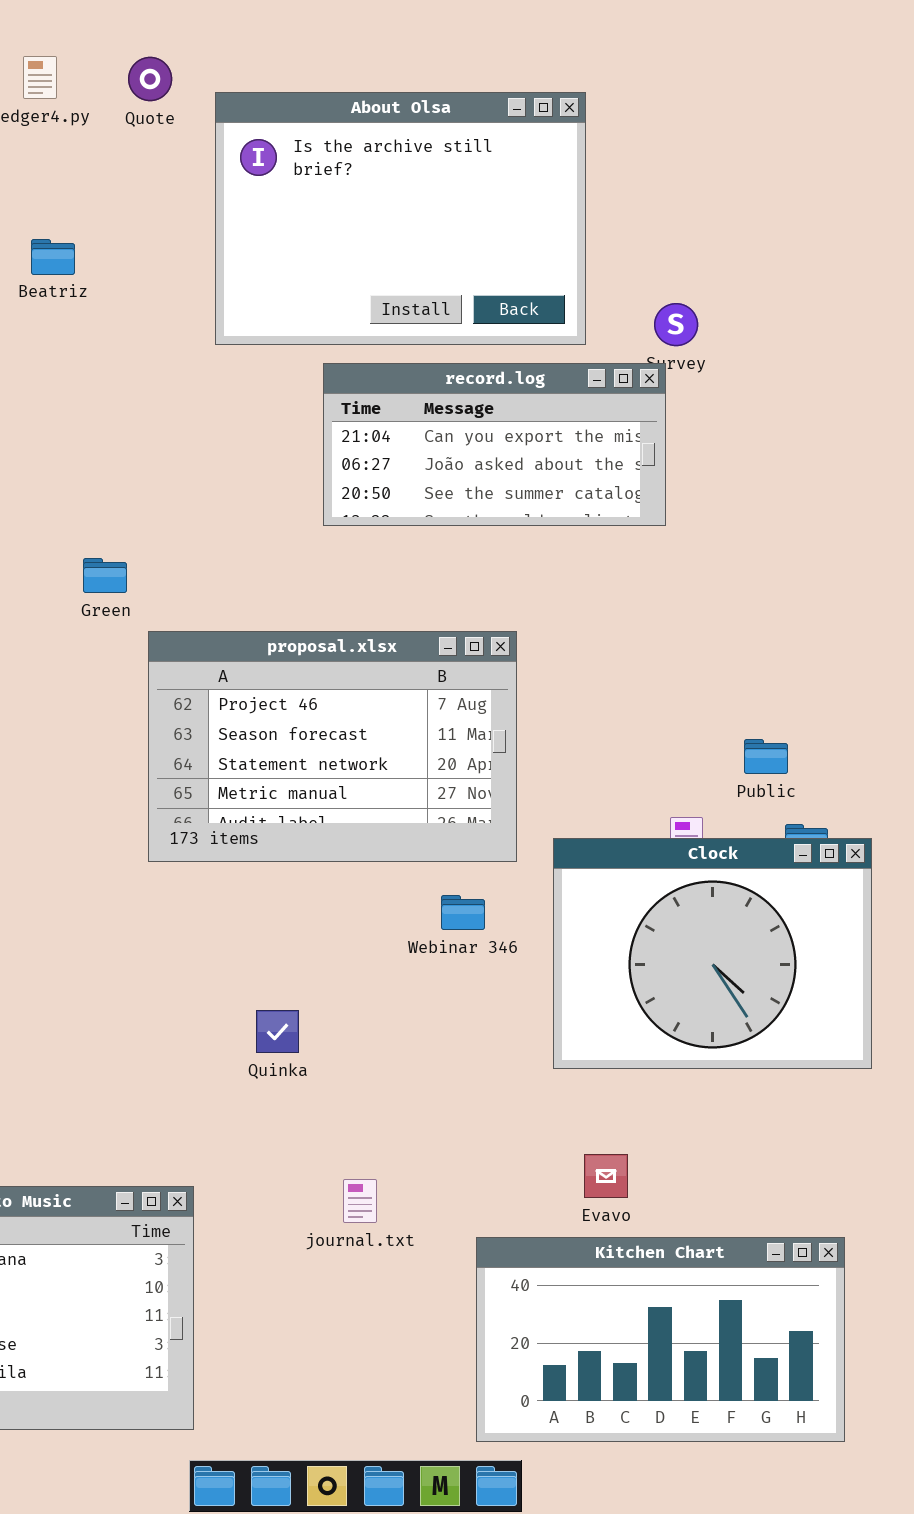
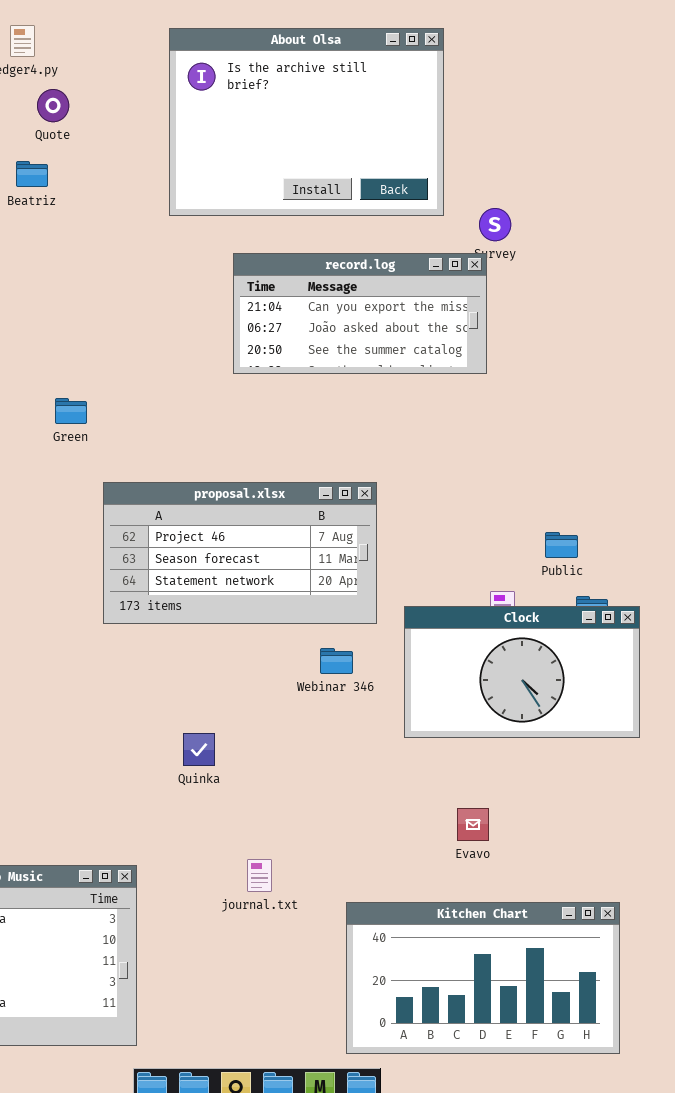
Quote: [128,57,172,101] -> [37,89,69,122], moved
About Olsa: [215,92,586,345] -> [169,28,444,216], moved
proposal.xlsx: [148,631,517,862] -> [103,482,377,624], resized
Clock: [553,838,872,1069] -> [404,606,640,738], resized
Evavo: [584,1154,628,1198] -> [457,808,489,841], moved

